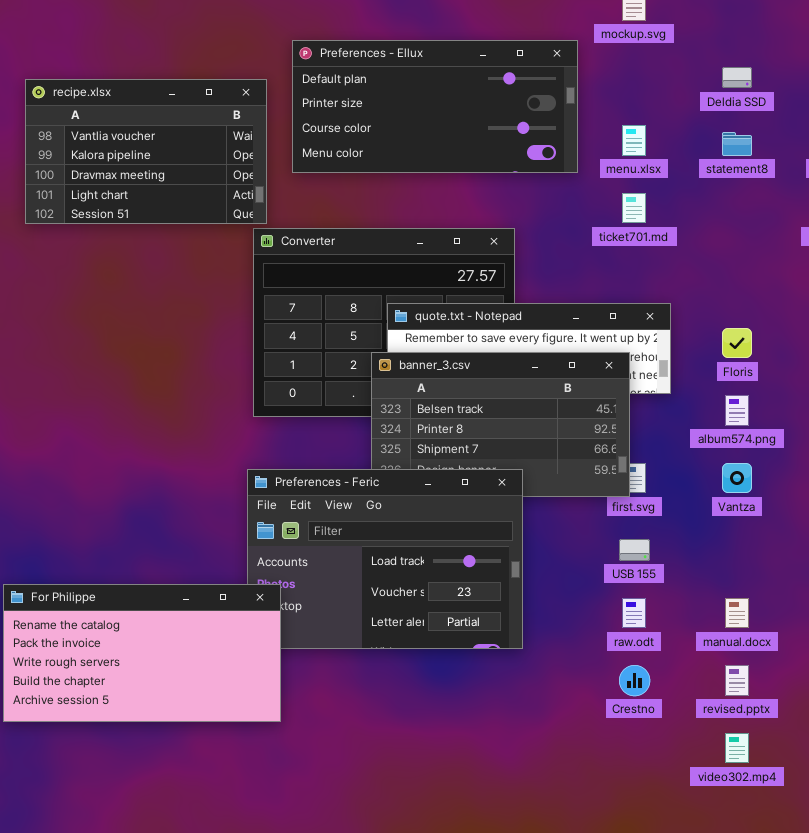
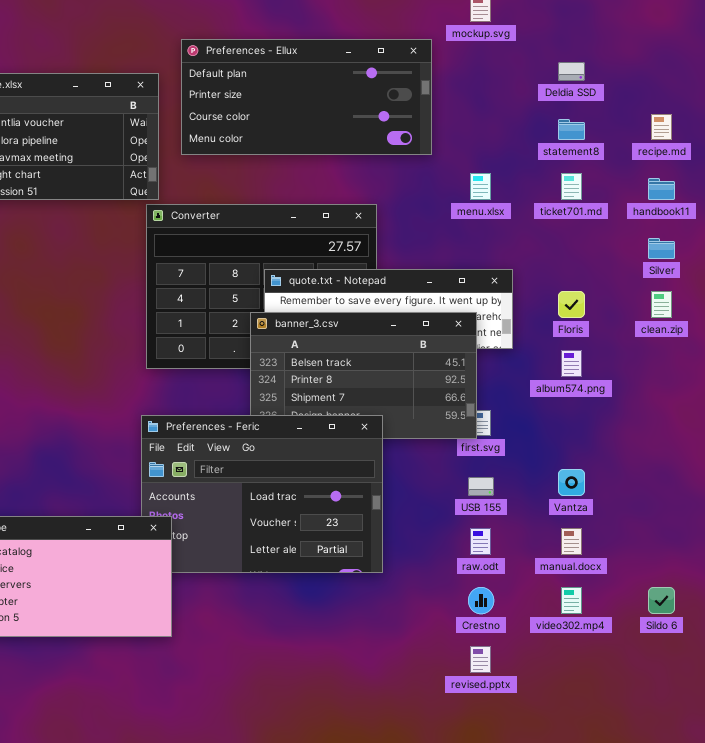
menu.xlsx: [622,125,646,156] -> [470,173,491,200], moved
ticket701.md: [622,193,646,223] -> [561,173,582,200], moved
Vantza: [722,463,752,493] -> [558,469,585,496], moved
revised.pptx: [725,665,749,696] -> [470,646,491,673], moved
video302.mp4: [725,733,749,763] -> [561,587,582,614], moved

